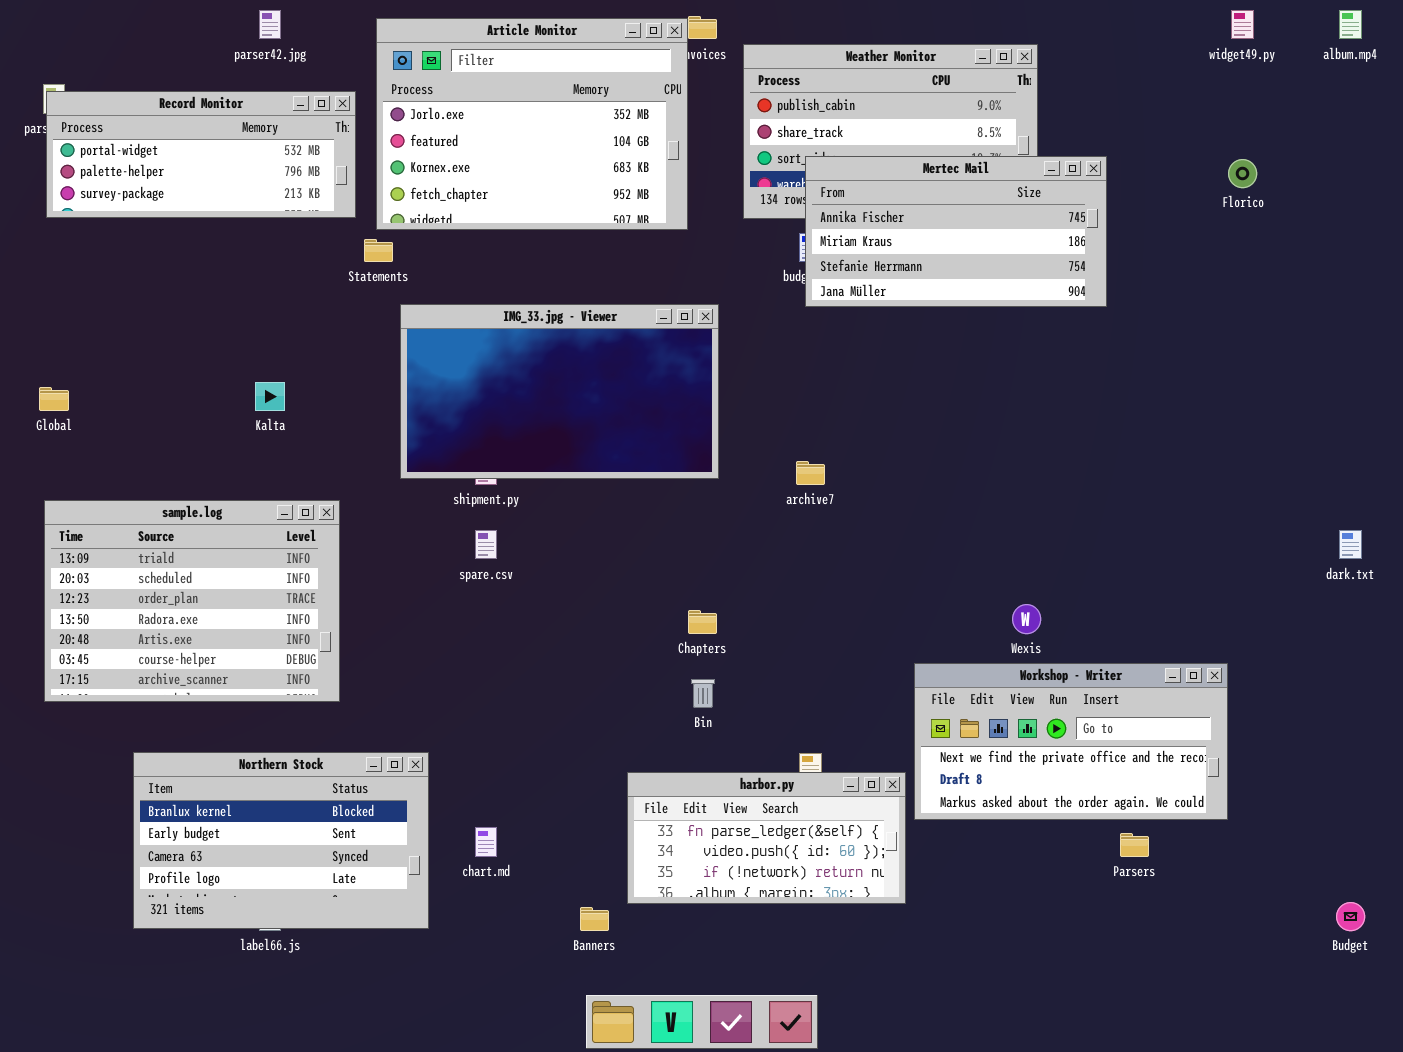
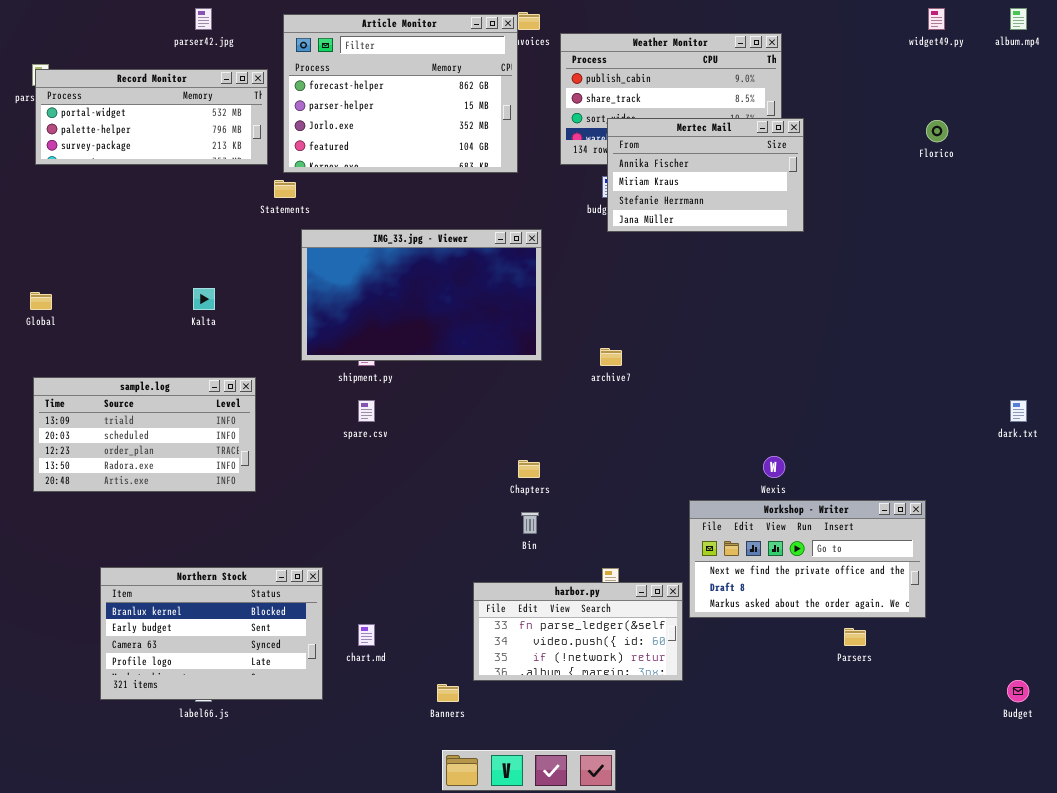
Article Monitor: [376,18,688,230] -> [283,14,518,173], scrolled up 2 rows
Mertec Mail: [805,156,1107,307] -> [607,118,804,232], resized
sample.log: [44,500,340,702] -> [33,377,256,492], resized

